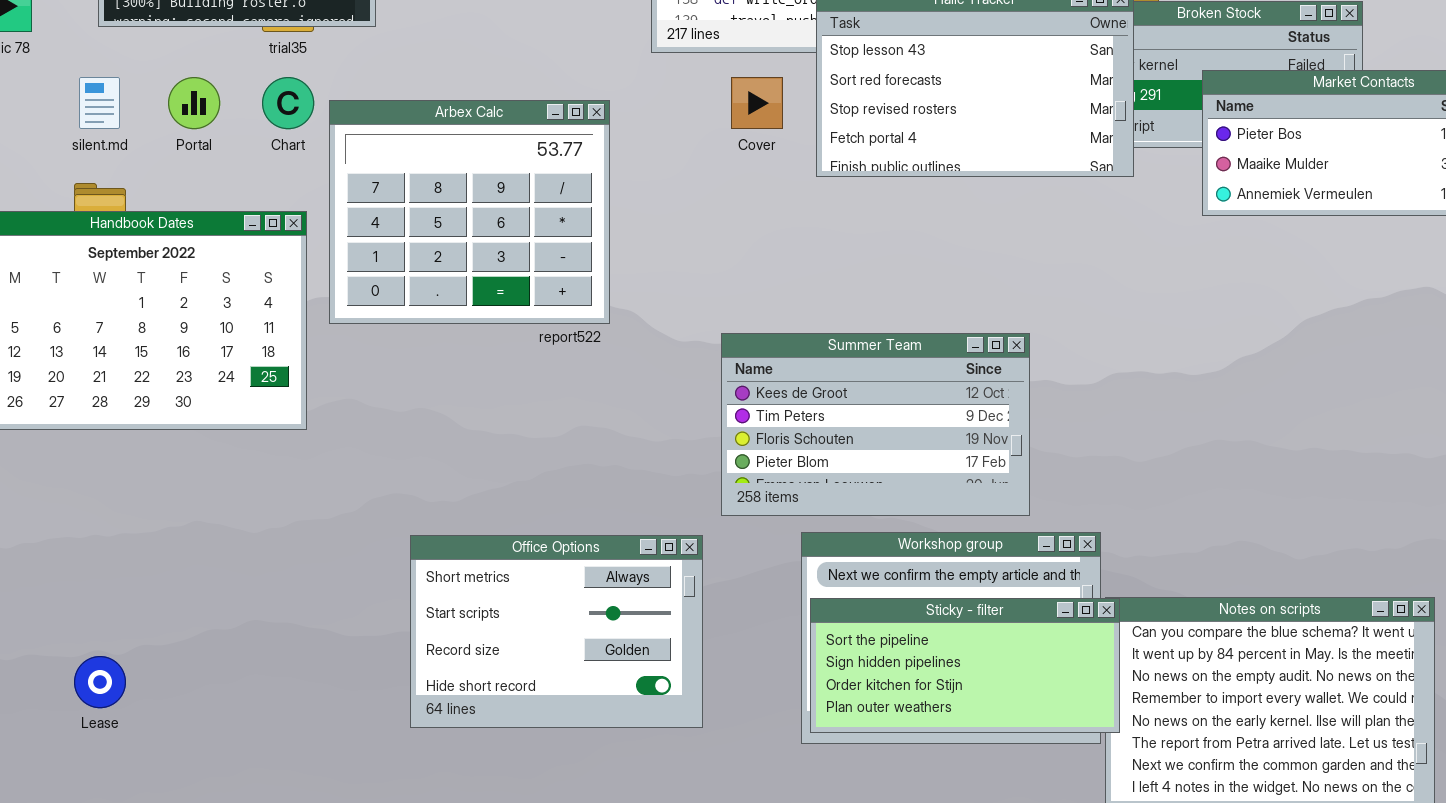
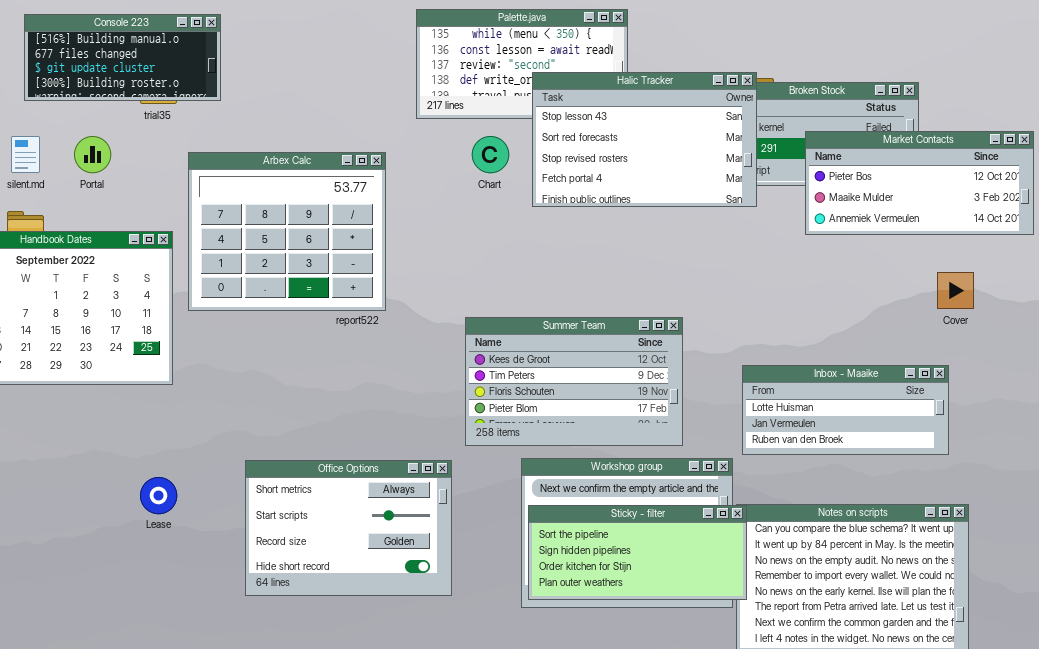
Chart: [262,77,314,129] -> [472,136,509,173], moved
Cover: [731,77,783,129] -> [937,272,974,309], moved
Inbox - Maaike: none -> [742,365,949,455], opened
Lease: [74,656,126,708] -> [140,477,177,514], moved

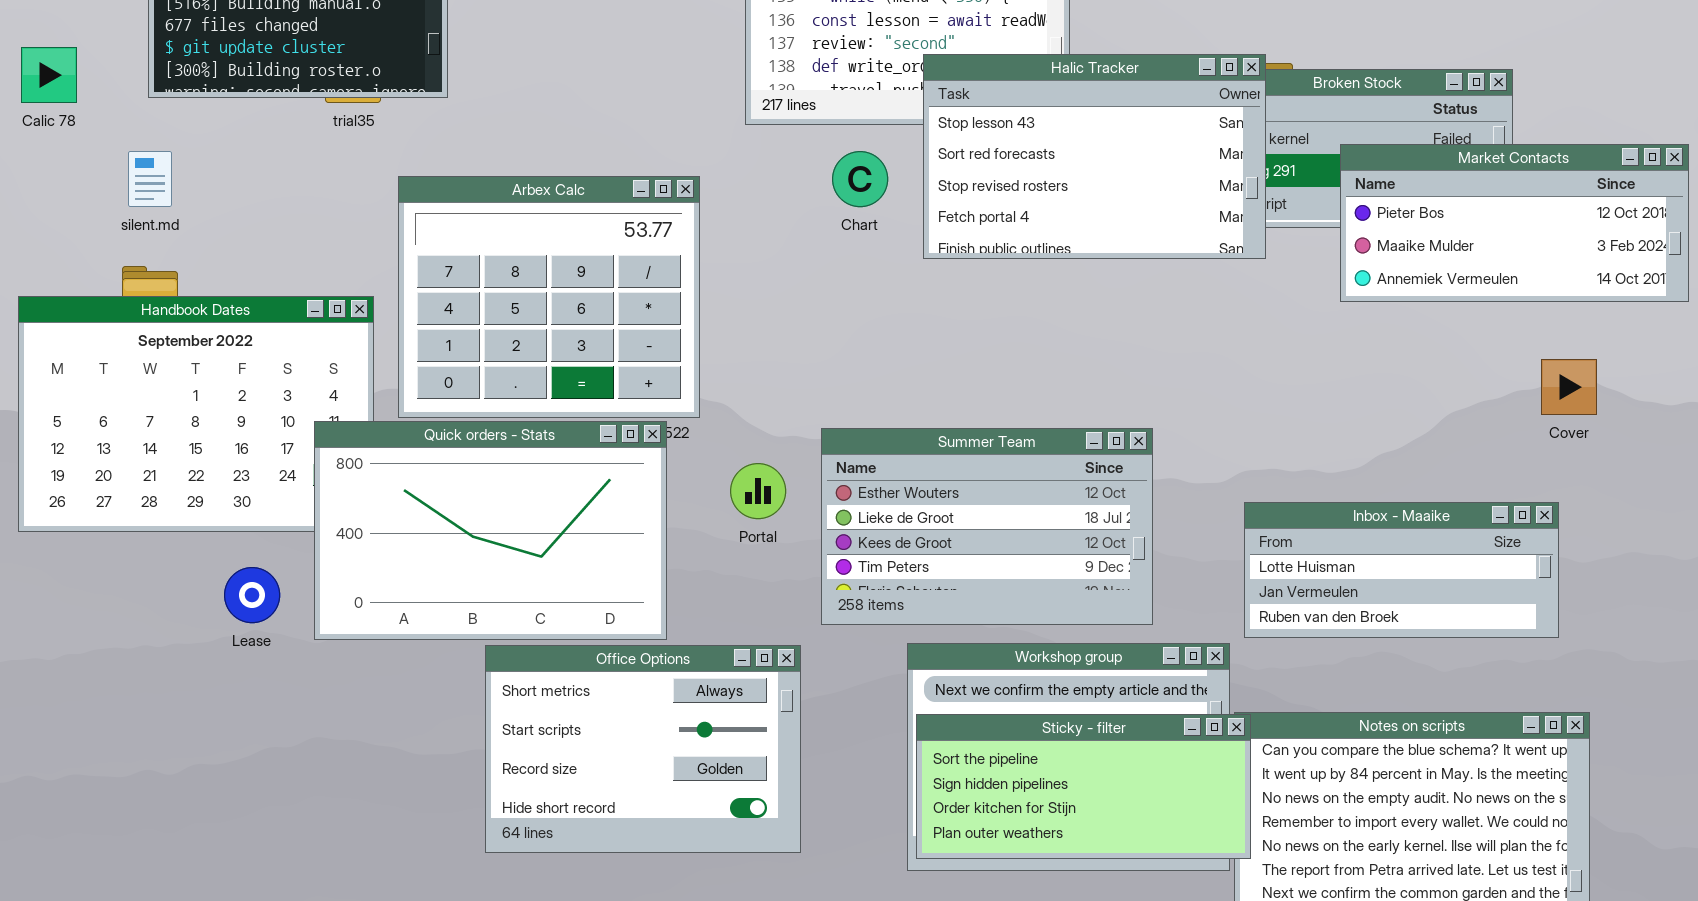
Portal: [74,136,111,173] -> [730,463,786,519], moved
Quick orders - Stats: none -> [314,421,667,640], opened
Summer Team: [465,317,683,446] -> [821,428,1153,625], scrolled up 2 rows
Lease: [140,477,177,514] -> [224,567,280,623], moved

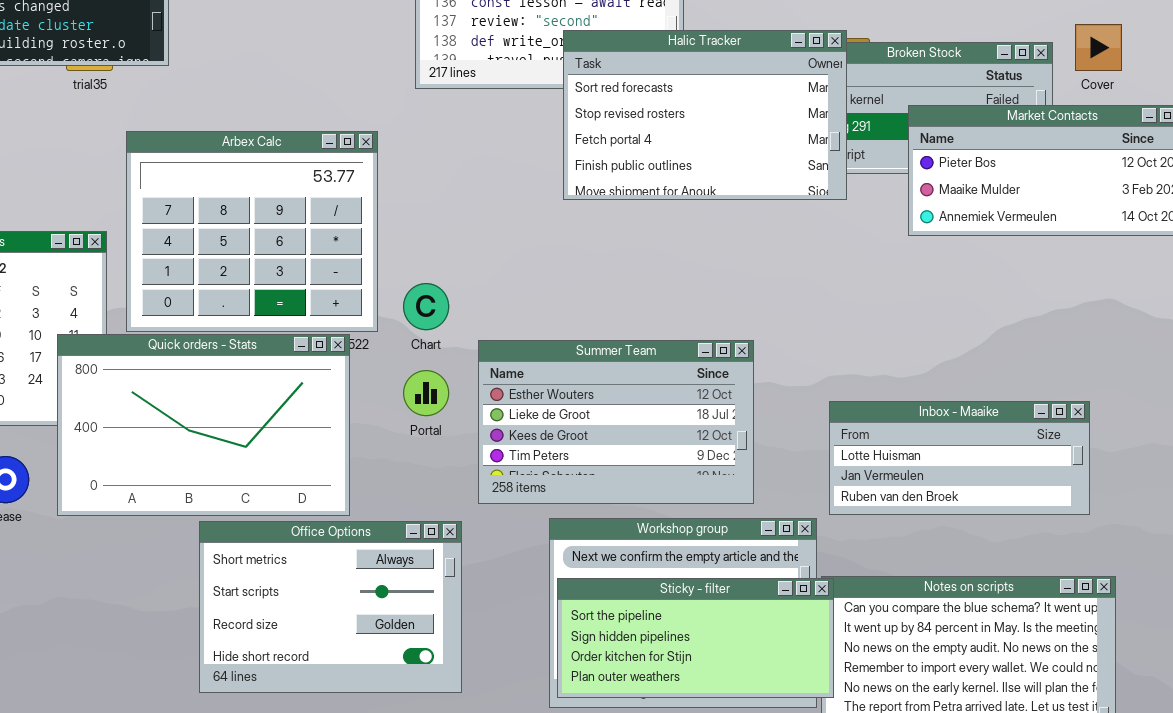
Halic Tracker: [923,54,1266,259] -> [563,30,847,200], scrolled down 1 row
Chart: [832,151,888,207] -> [403,283,449,330], moved
Cover: [1541,359,1597,415] -> [1075,24,1122,71], moved

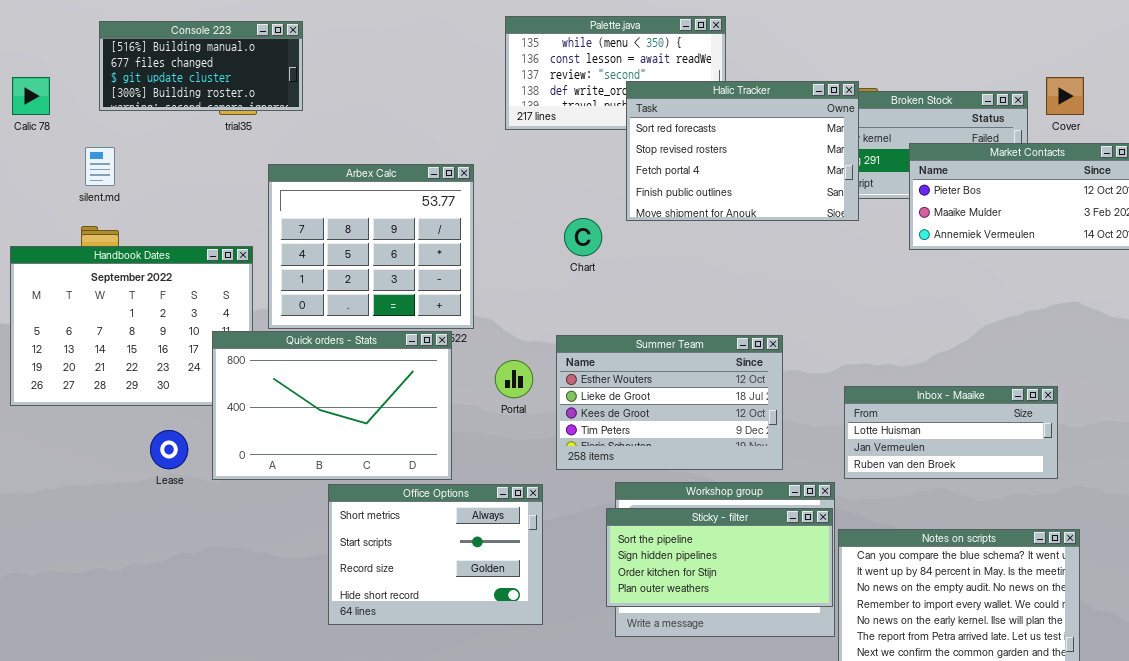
Chart: [403,283,449,330] -> [564,218,602,256], moved
Sticky - filter: [557,578,834,698] -> [606,508,833,607], moved

